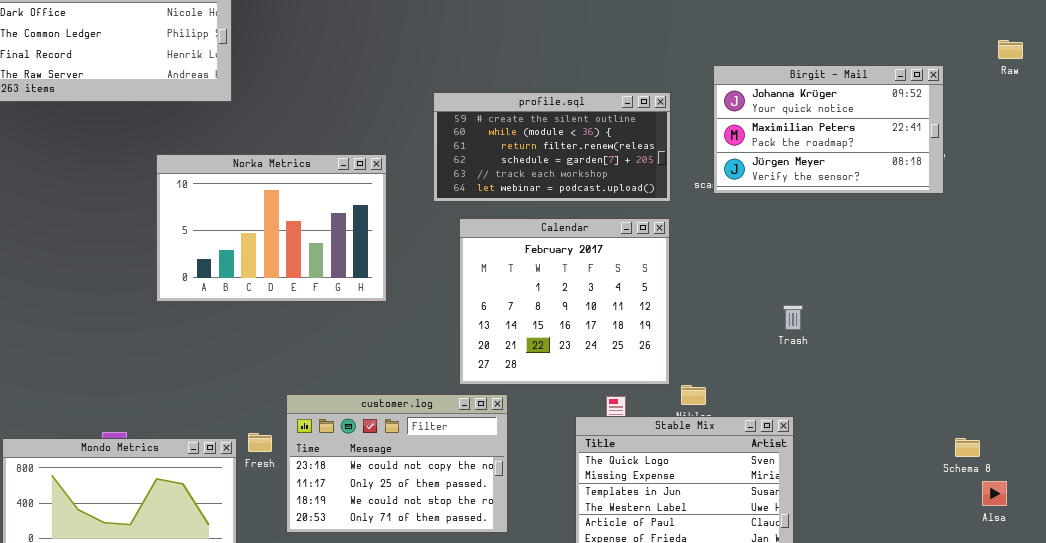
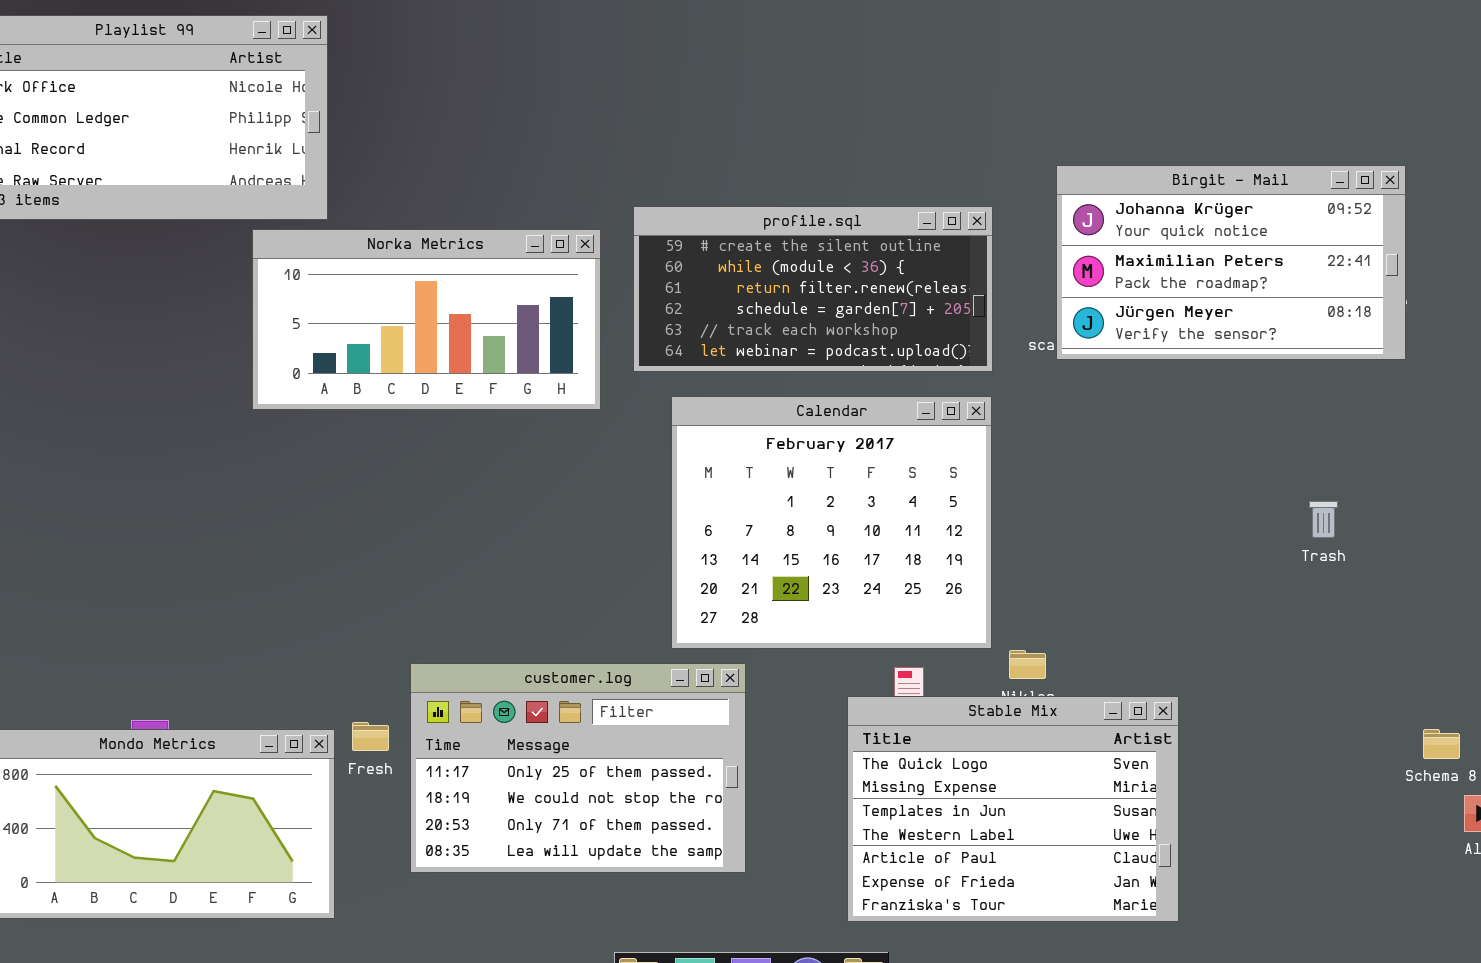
Norka Metrics: [156,154,387,302] -> [252,229,601,410], moved, resized
Trash: [783,305,803,330] -> [1309,501,1338,538], moved
customer.log: [286,394,508,533] -> [410,663,746,873], scrolled down 1 row

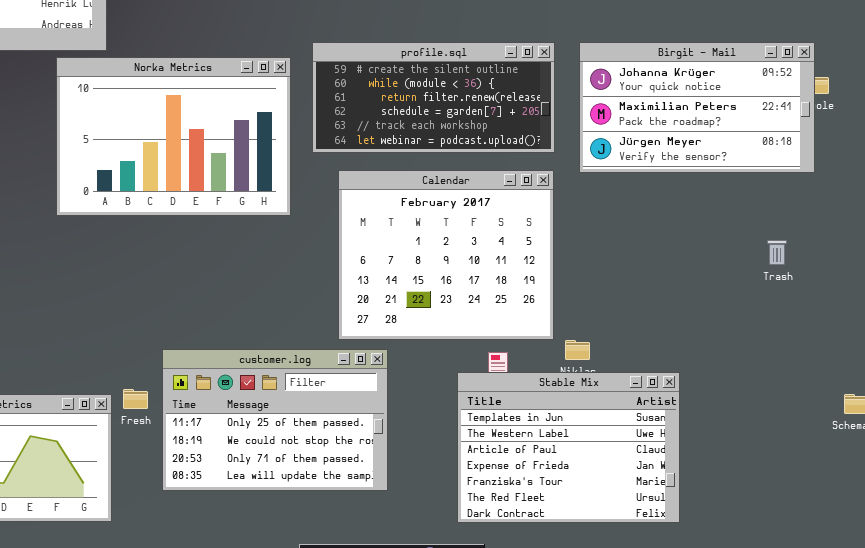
Birgit - Mail: [1056,165,1406,360] -> [579,42,815,173], moved
Norka Metrics: [252,229,601,410] -> [56,57,291,216], resized
Stable Mix: [847,696,1179,922] -> [457,372,680,523], scrolled down 2 rows

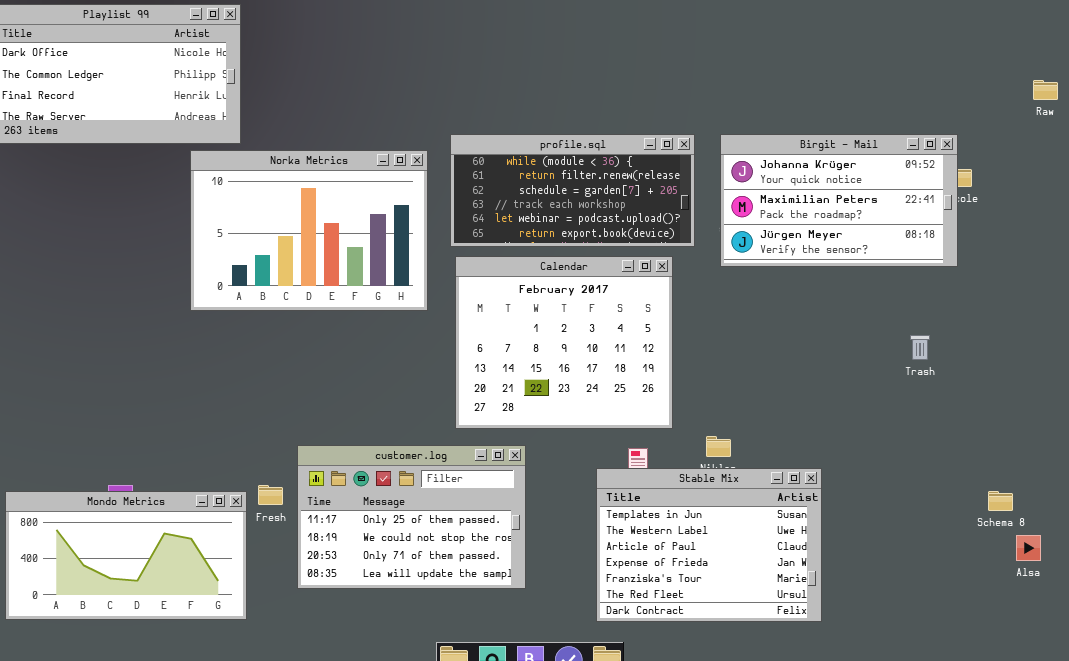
profile.sql: [312,42,555,153] -> [450,134,695,247], scrolled down 1 row
Calendar: [338,170,554,340] -> [455,256,673,429], moved

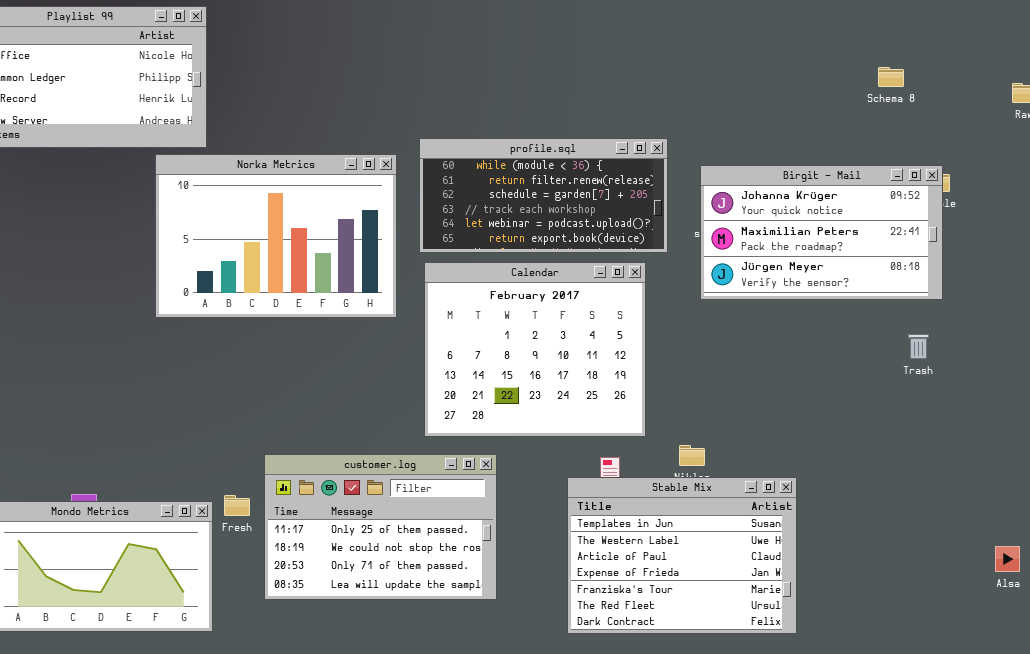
Birgit - Mail: [720,134,958,267] -> [700,165,943,300], moved
Trash: [910,335,930,360] -> [908,334,929,359], moved
Schema 8: [988,491,1013,511] -> [878,67,904,87], moved

